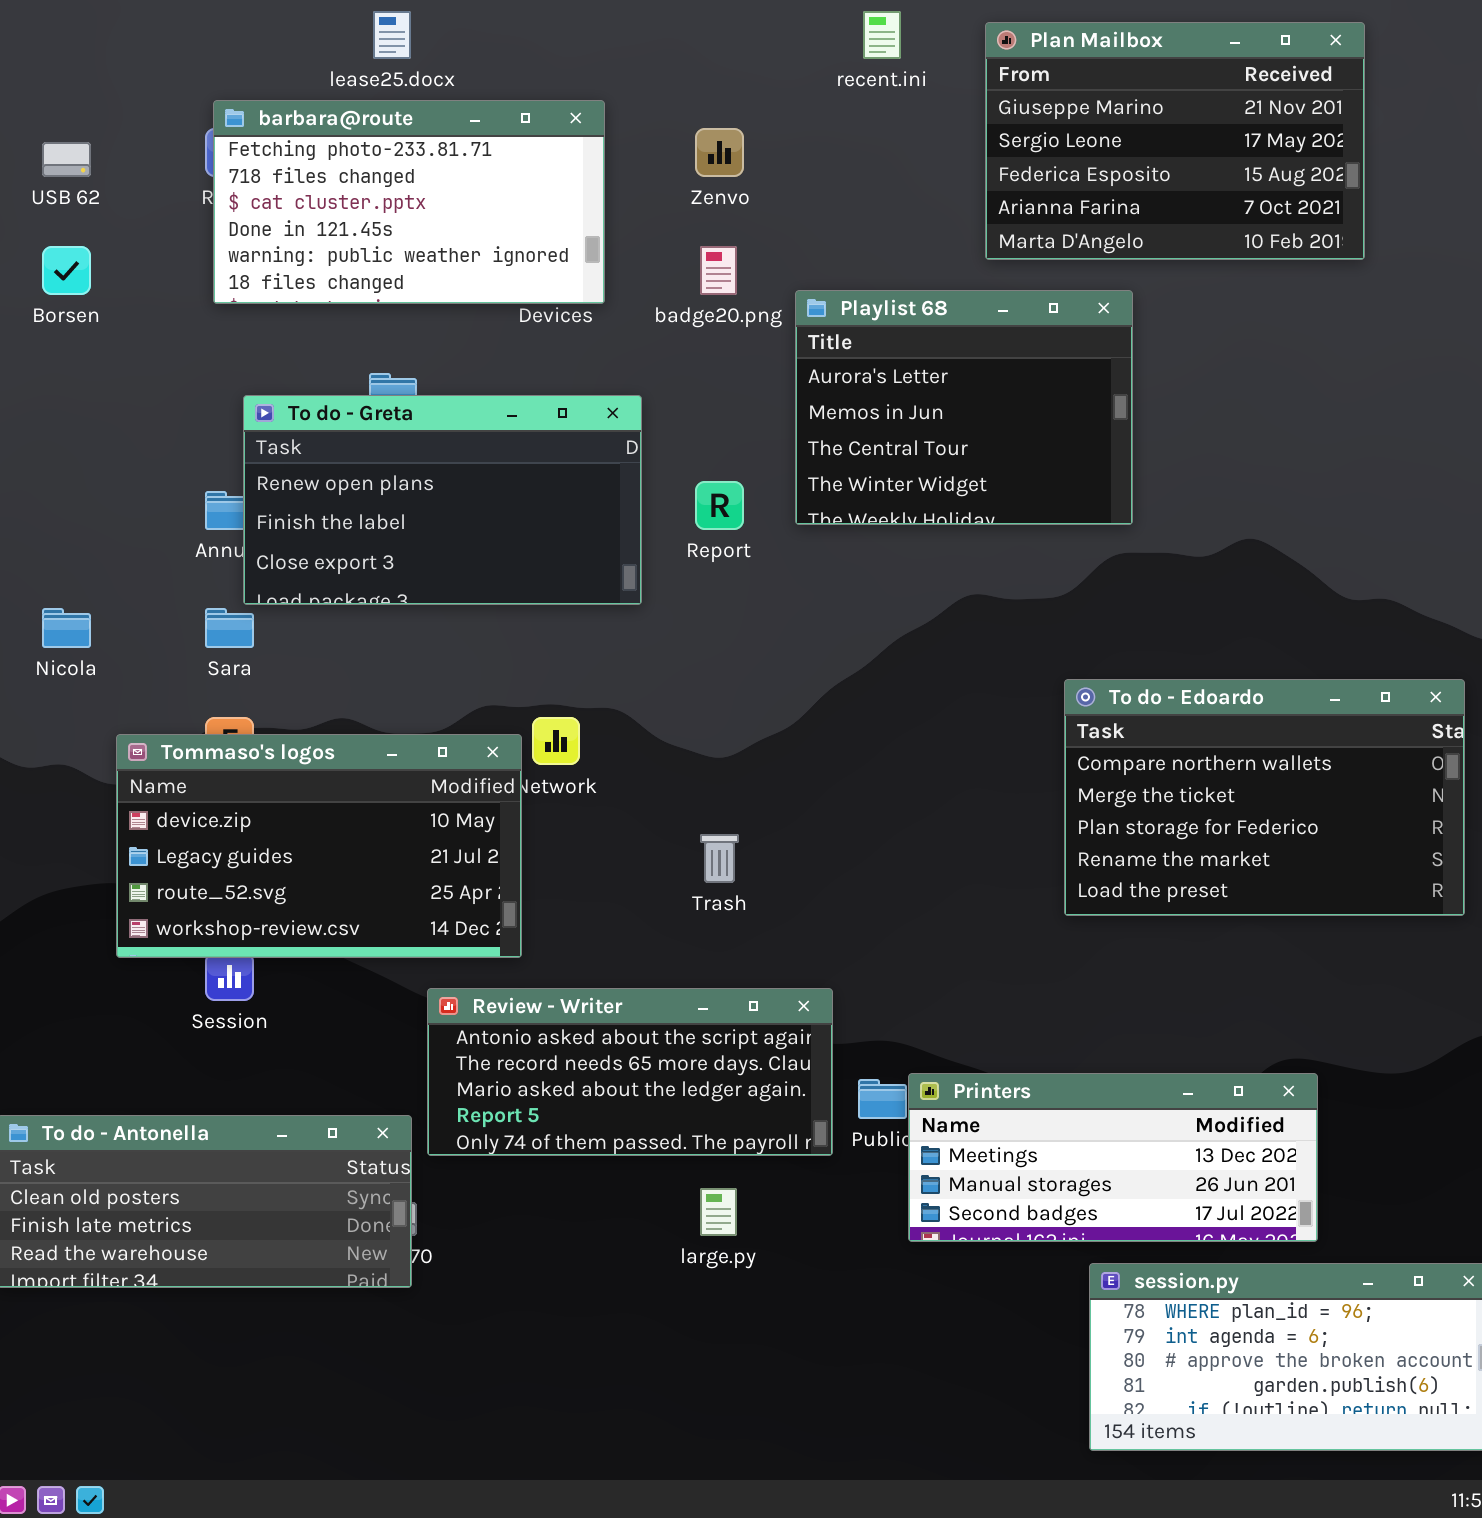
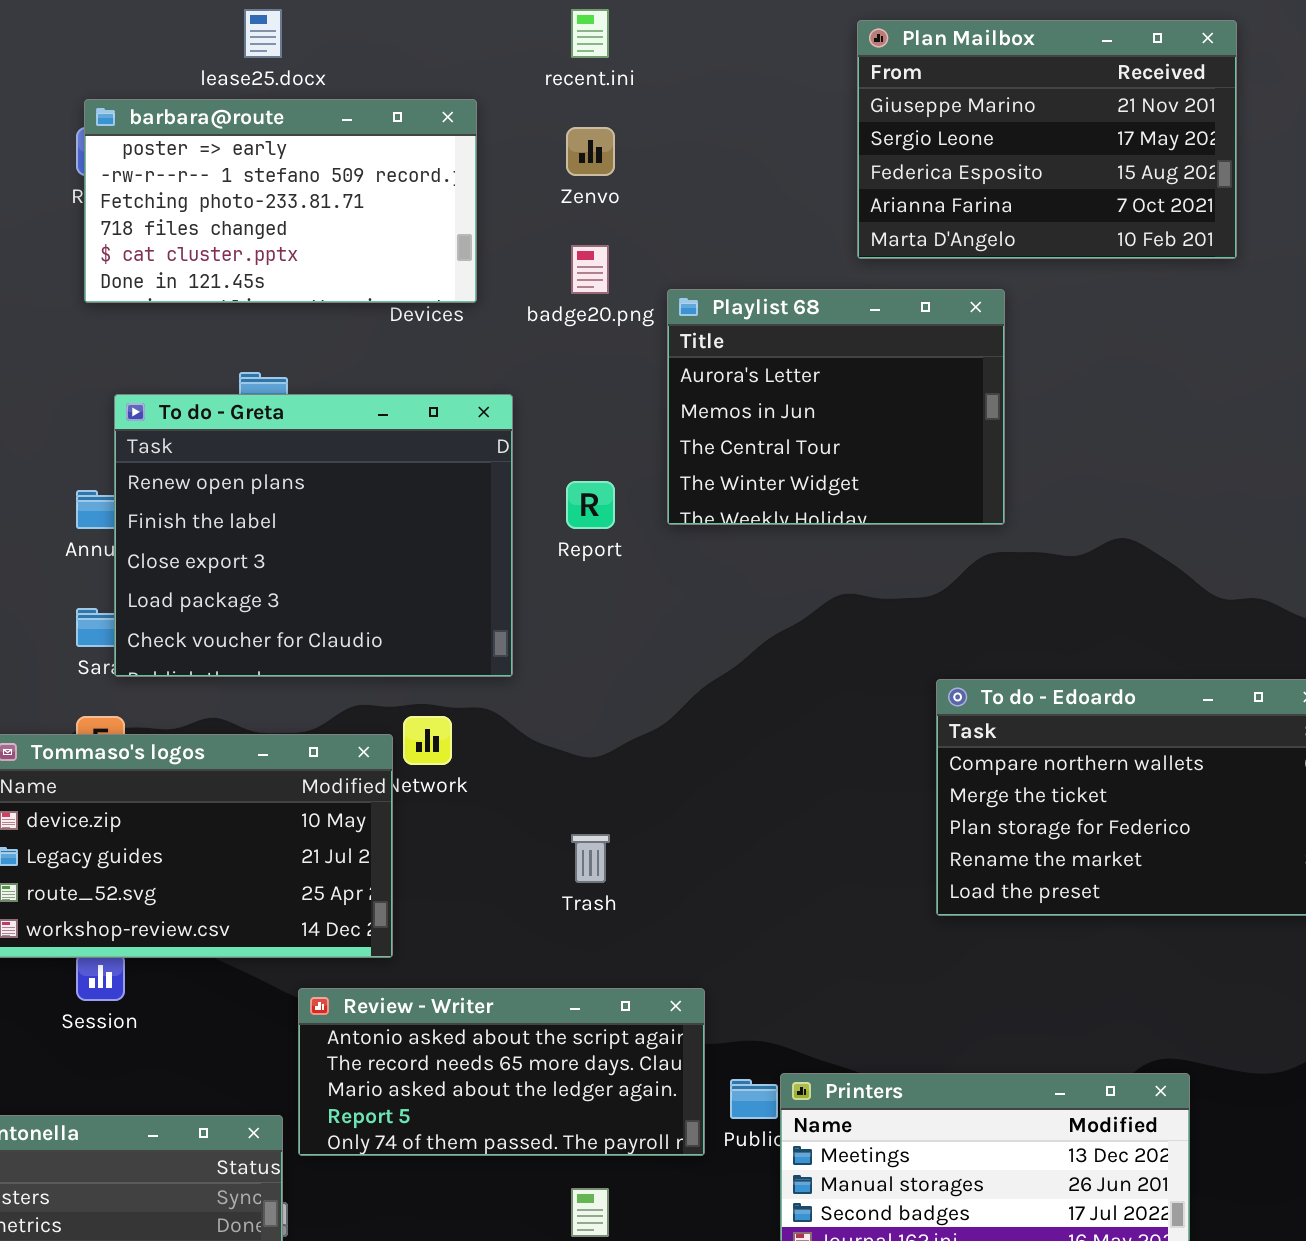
recent.ini: [863,11,901,59] -> [571,9,609,58], moved
barbara@route: [213,100,605,304] -> [84,99,477,303], scrolled up 2 rows
To do - Greta: [243,395,642,605] -> [114,394,513,677], resized

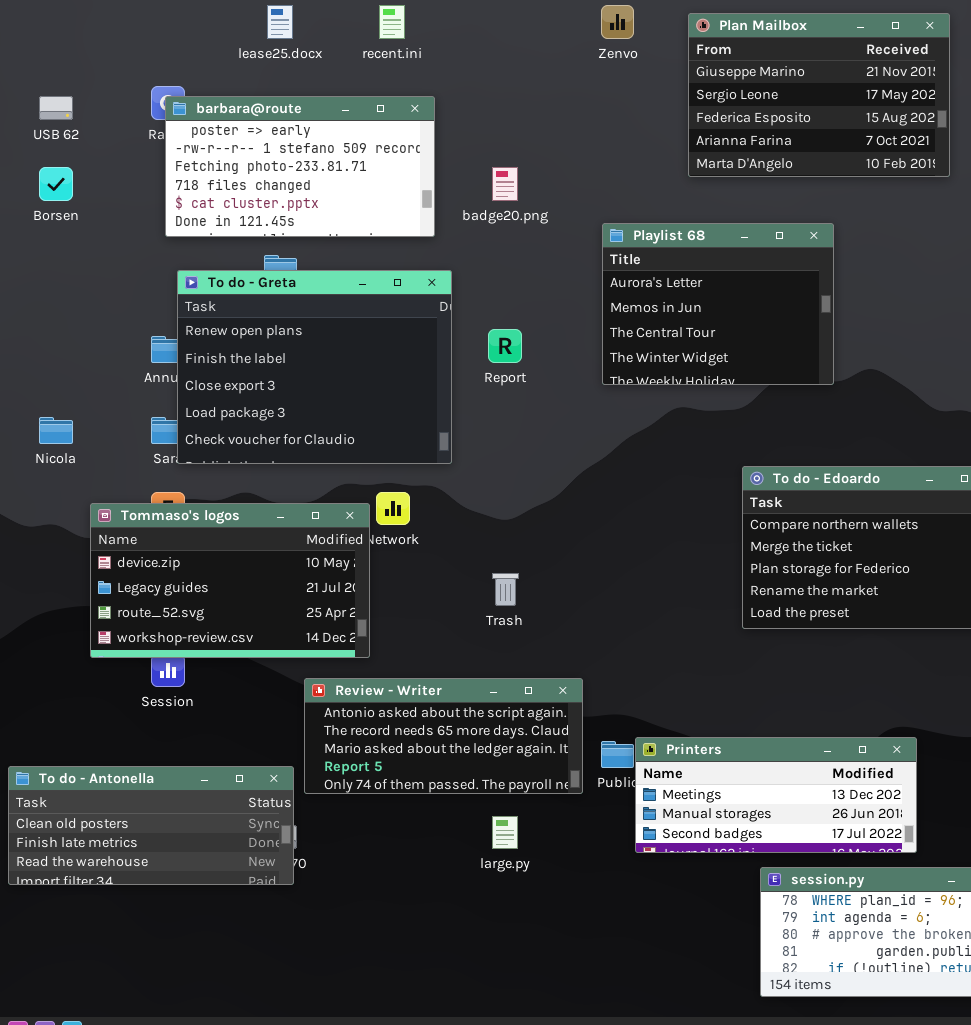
recent.ini: [571,9,609,58] -> [379,5,405,39], moved
barbara@route: [84,99,477,303] -> [165,96,435,237], moved
Zenvo: [566,127,615,176] -> [601,5,634,39], moved
Playlist 68: [667,289,1005,525] -> [602,223,834,385], moved

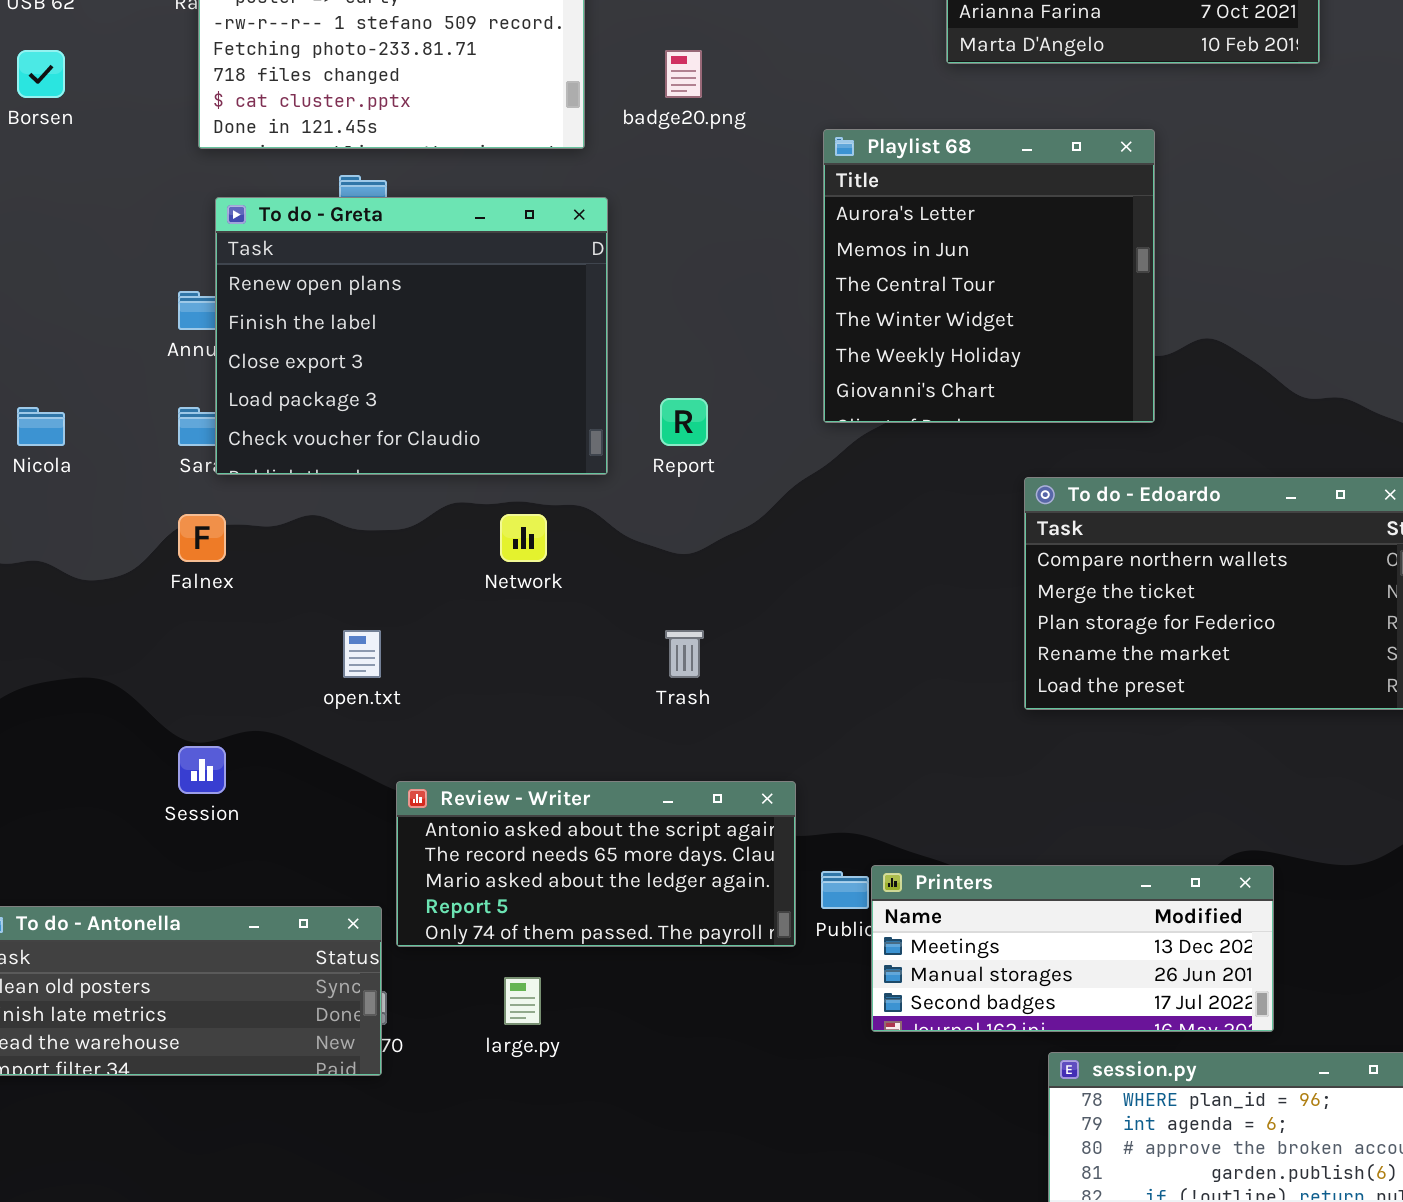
Playlist 68: [602,223,834,385] -> [823,129,1155,423], resized
Report: [488,329,522,363] -> [660,398,708,446], moved
Tommaso's logos: [90,503,370,658] -> none, closed
large.py: [492,816,518,849] -> [504,977,541,1025], moved

